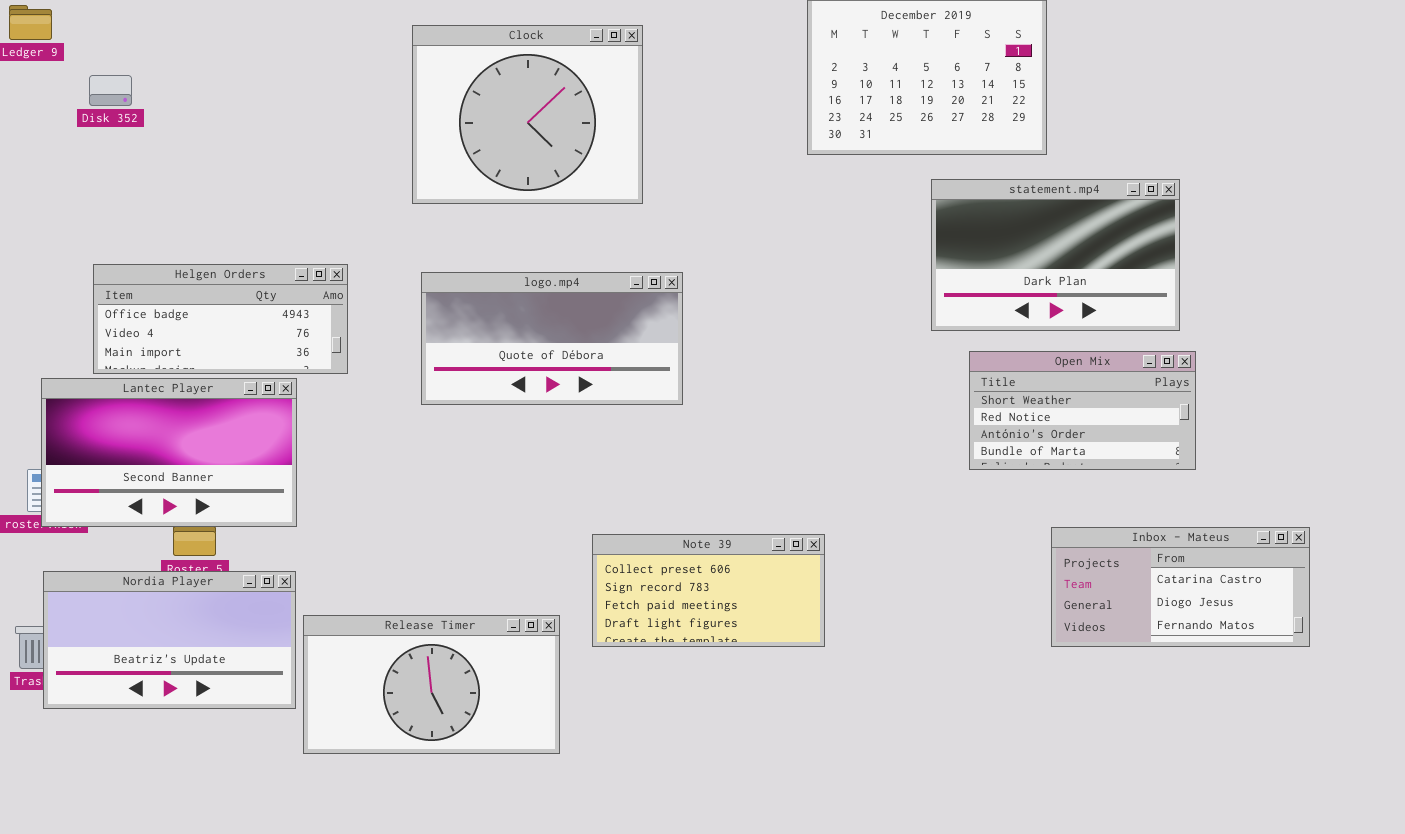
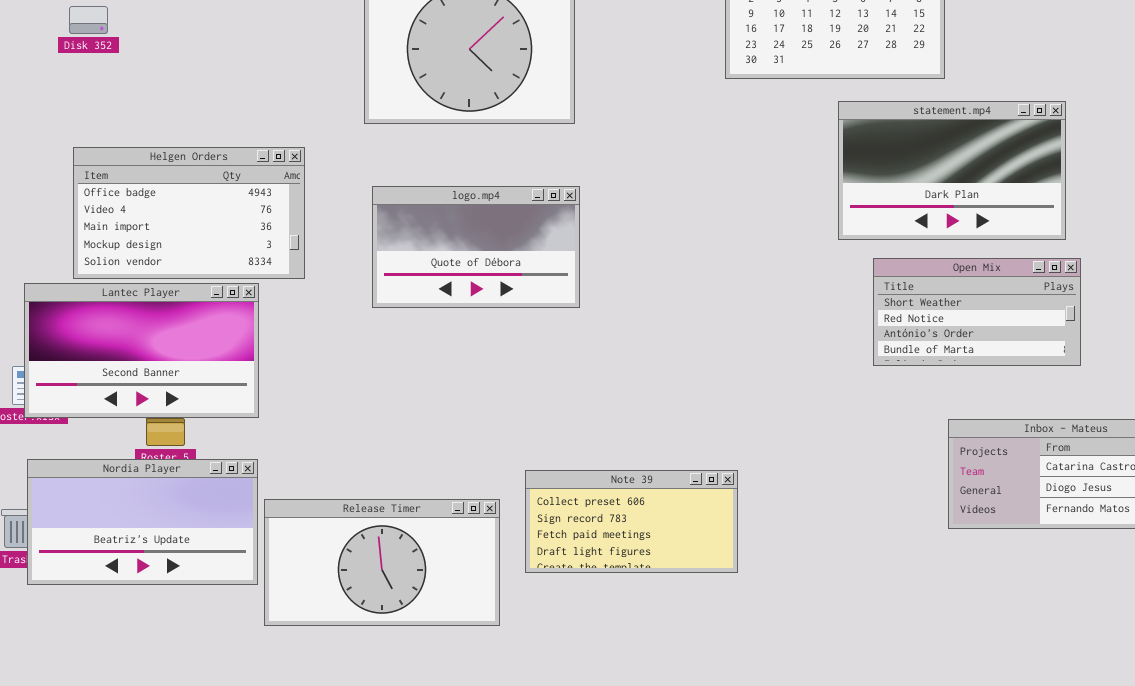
Helgen Orders: [93,264,348,374] -> [73,147,305,279], resized
logo.mp4: [421,272,683,405] -> [372,186,580,308], resized
Note 39: [592,534,825,647] -> [525,470,738,573], moved

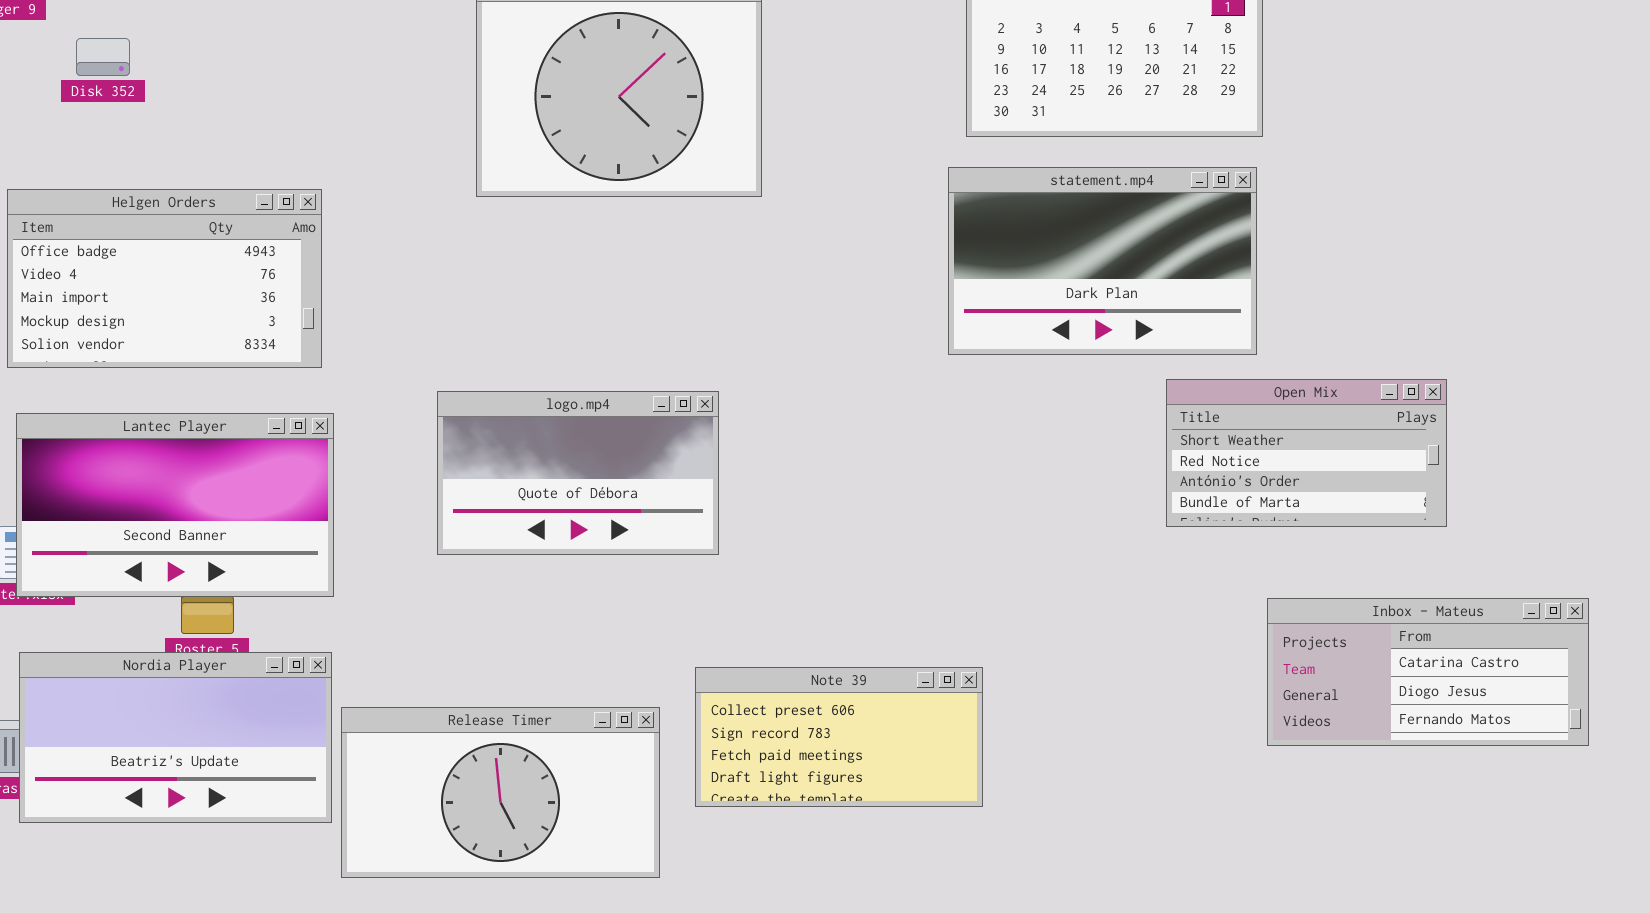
statement.mp4: [838,101,1066,240] -> [948,167,1257,355], moved
Helgen Orders: [73,147,305,279] -> [7,189,322,368], moved
logo.mp4: [372,186,580,308] -> [437,391,719,555], moved

